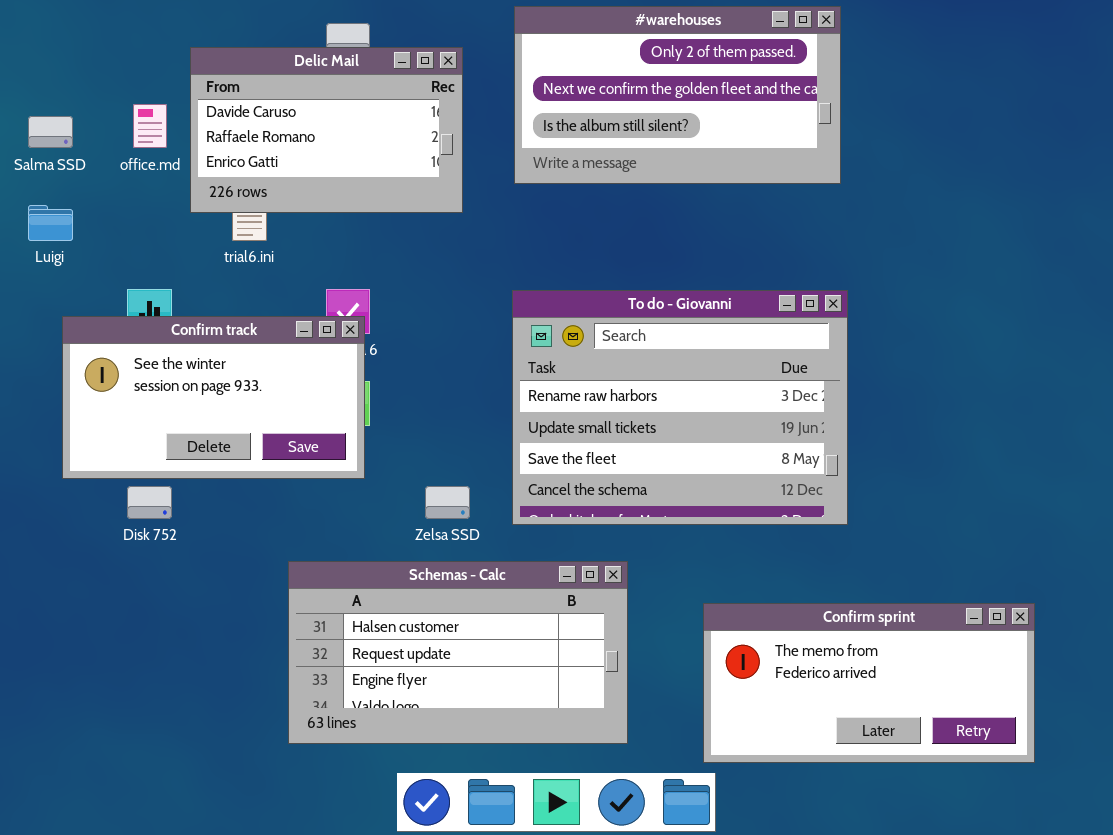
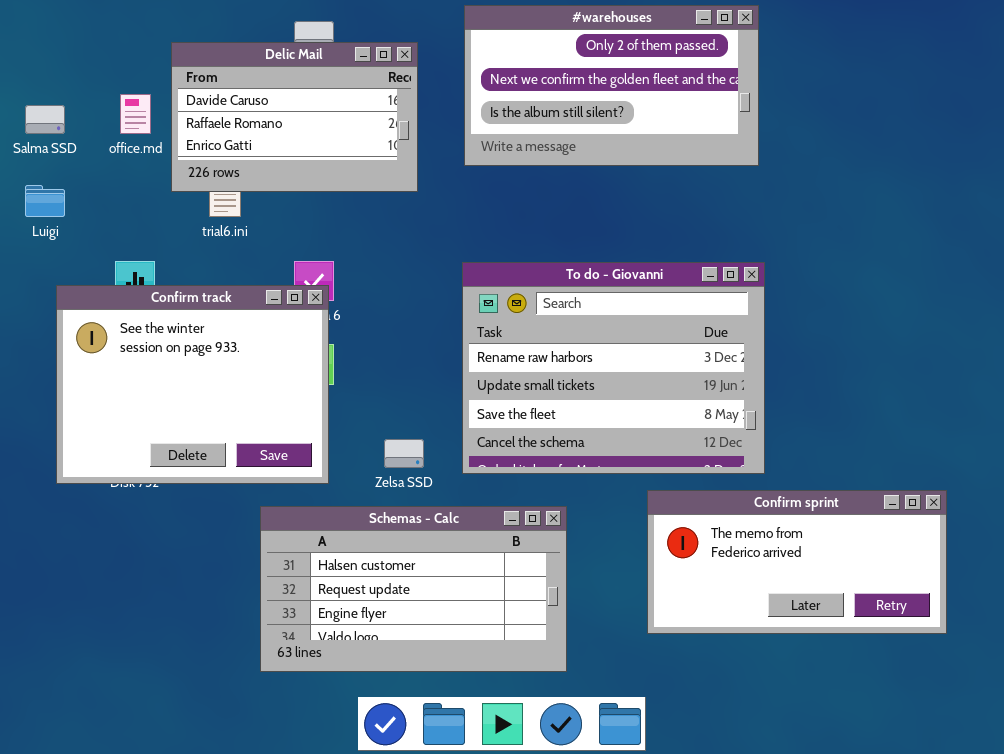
Confirm track: [62,316,365,479] -> [56,285,329,484], resized
Confirm sprint: [703,603,1035,763] -> [647,490,947,634], moved

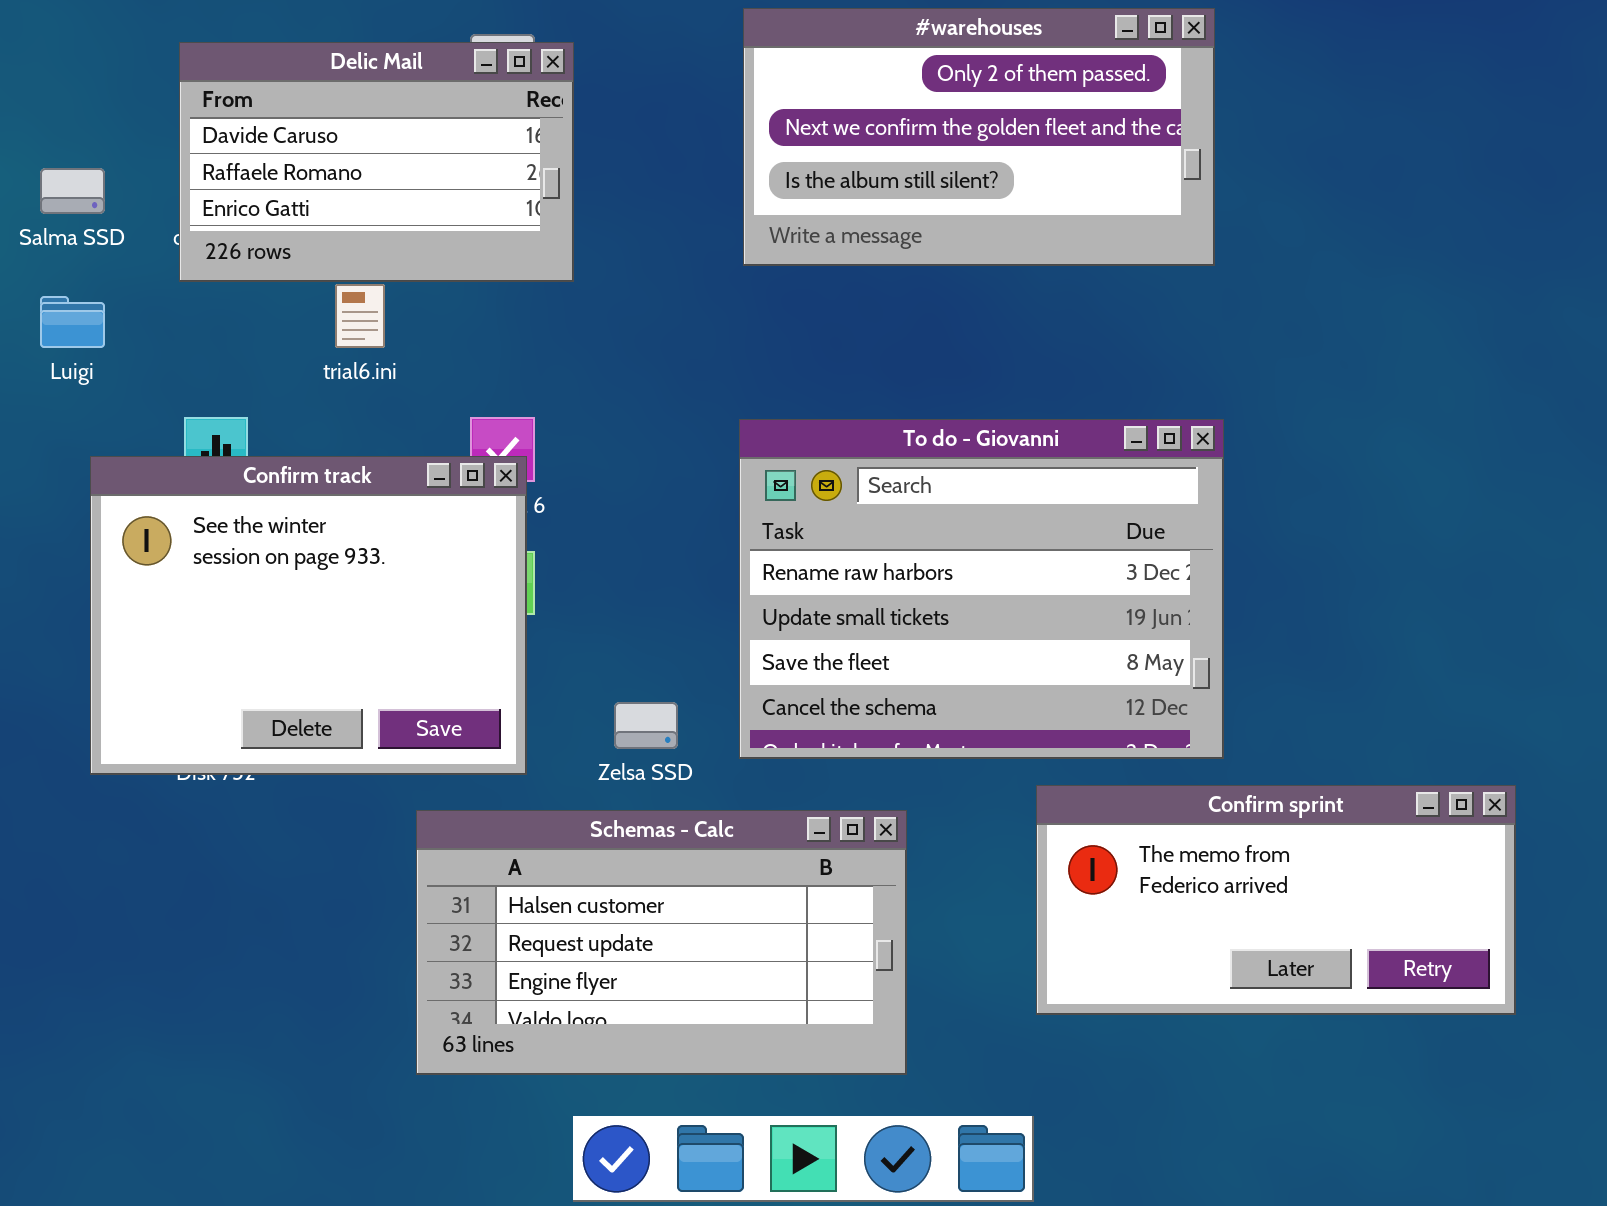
Delic Mail: [171,42,418,192] -> [179,42,574,282], moved

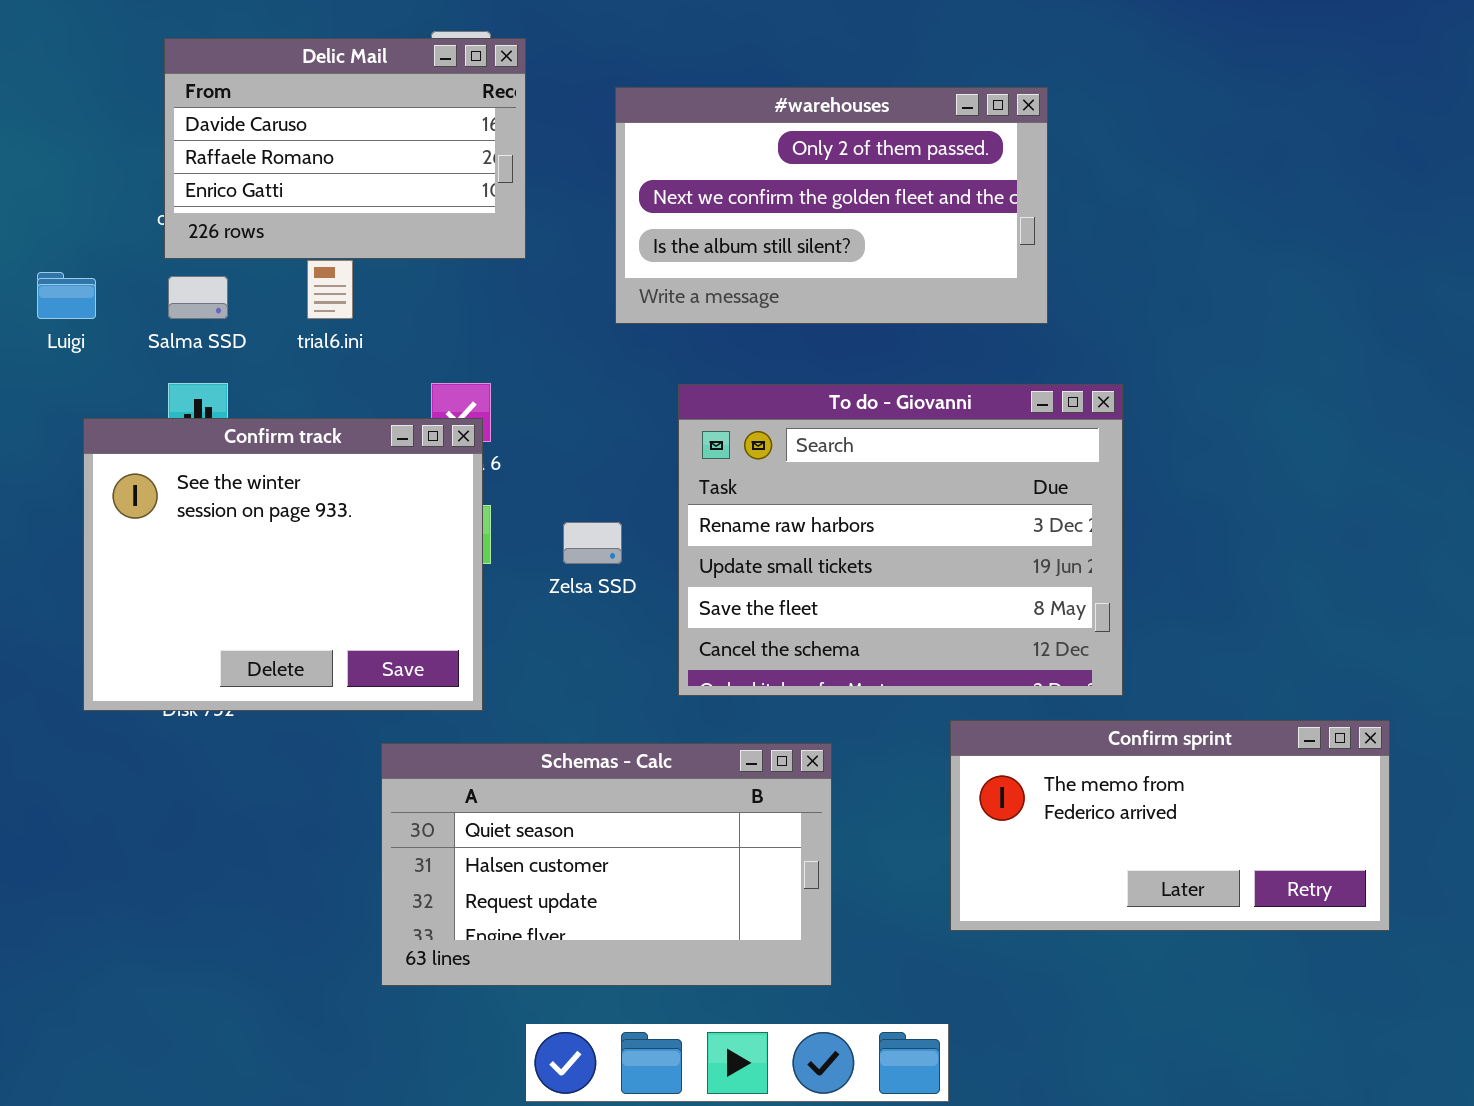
#warehouses: [743,8,1215,266] -> [615,87,1048,324], moved
Salma SSD: [40,168,105,214] -> [168,276,228,319], moved
Zelsa SSD: [614,702,678,749] -> [563,522,622,564], moved
Schemas - Calc: [416,810,907,1075] -> [381,743,832,986], scrolled up 1 row

